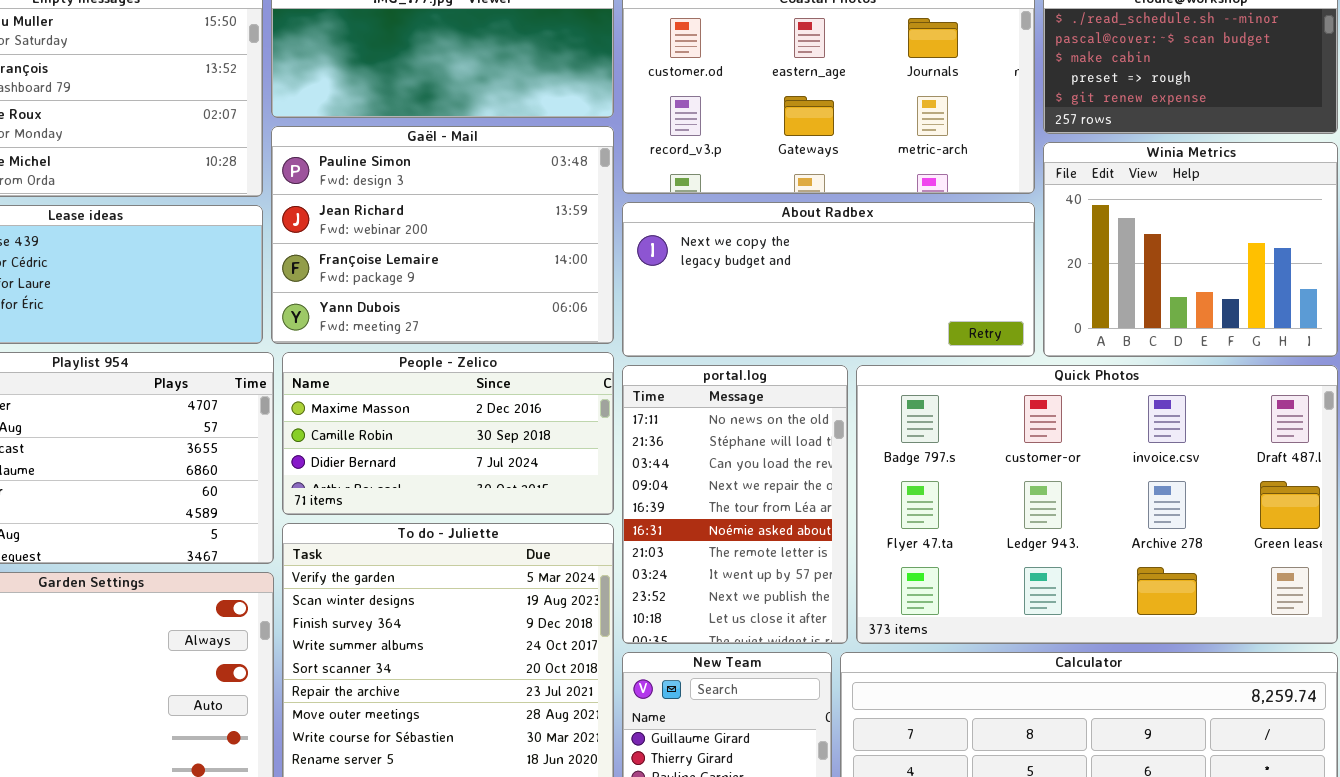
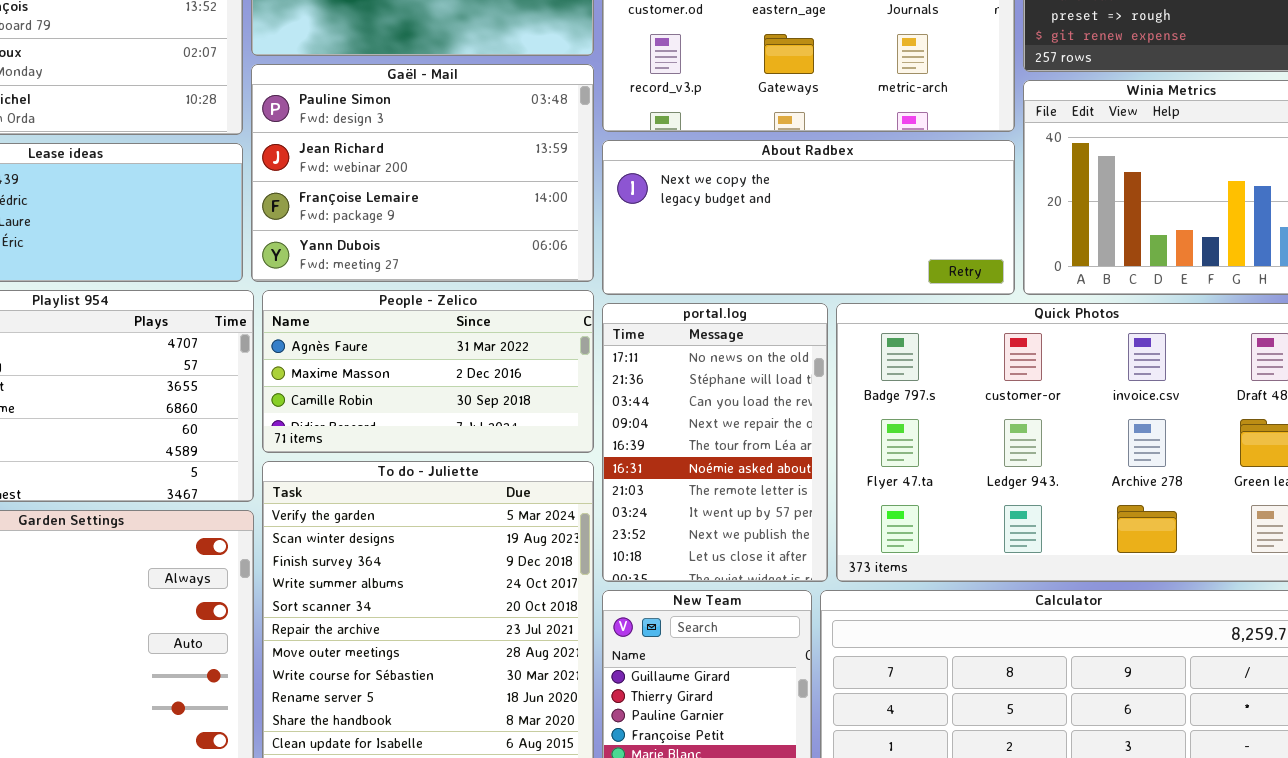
People - Zelico: [282,352,614,515] -> [262,290,594,453], scrolled up 1 row

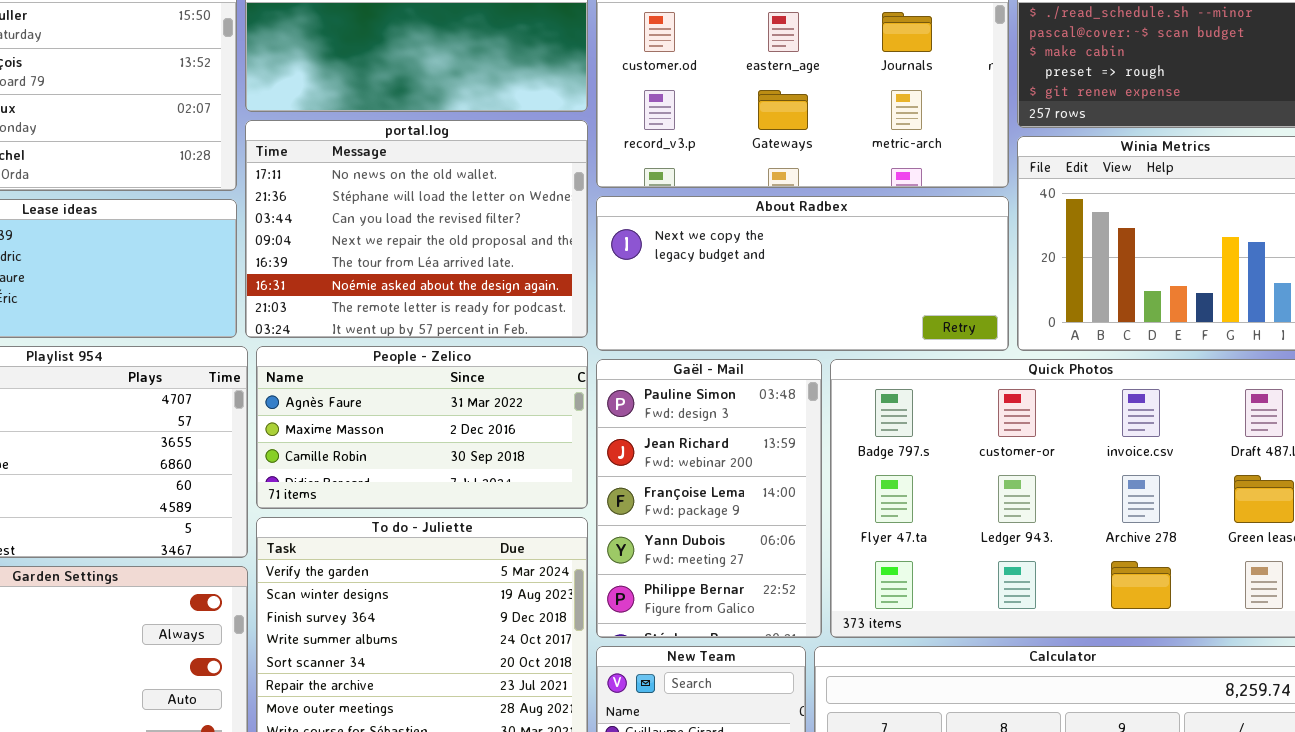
Gaël - Mail: [251,64,594,282] -> [596,359,822,638], moved, resized
portal.log: [602,303,828,582] -> [245,120,588,338], moved, resized

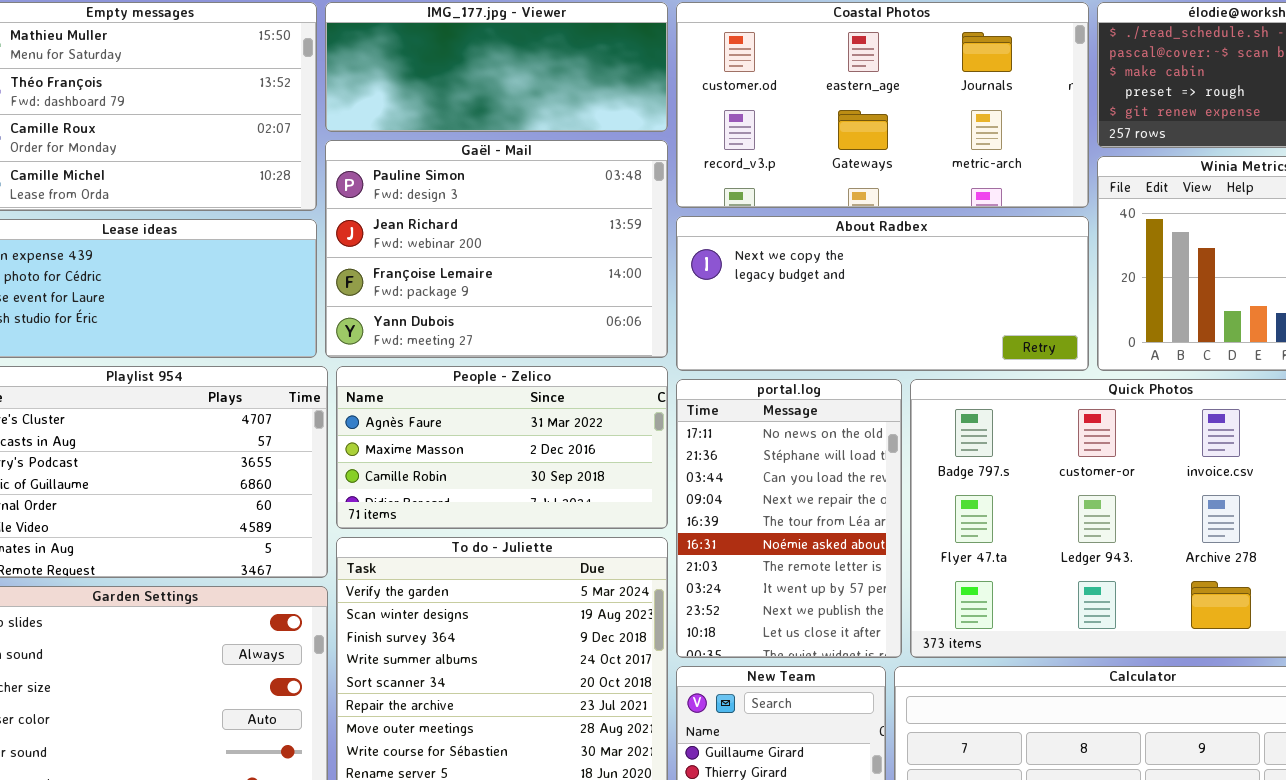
portal.log: [245,120,588,338] -> [676,379,902,658], moved, resized
Gaël - Mail: [596,359,822,638] -> [325,140,668,358], moved, resized

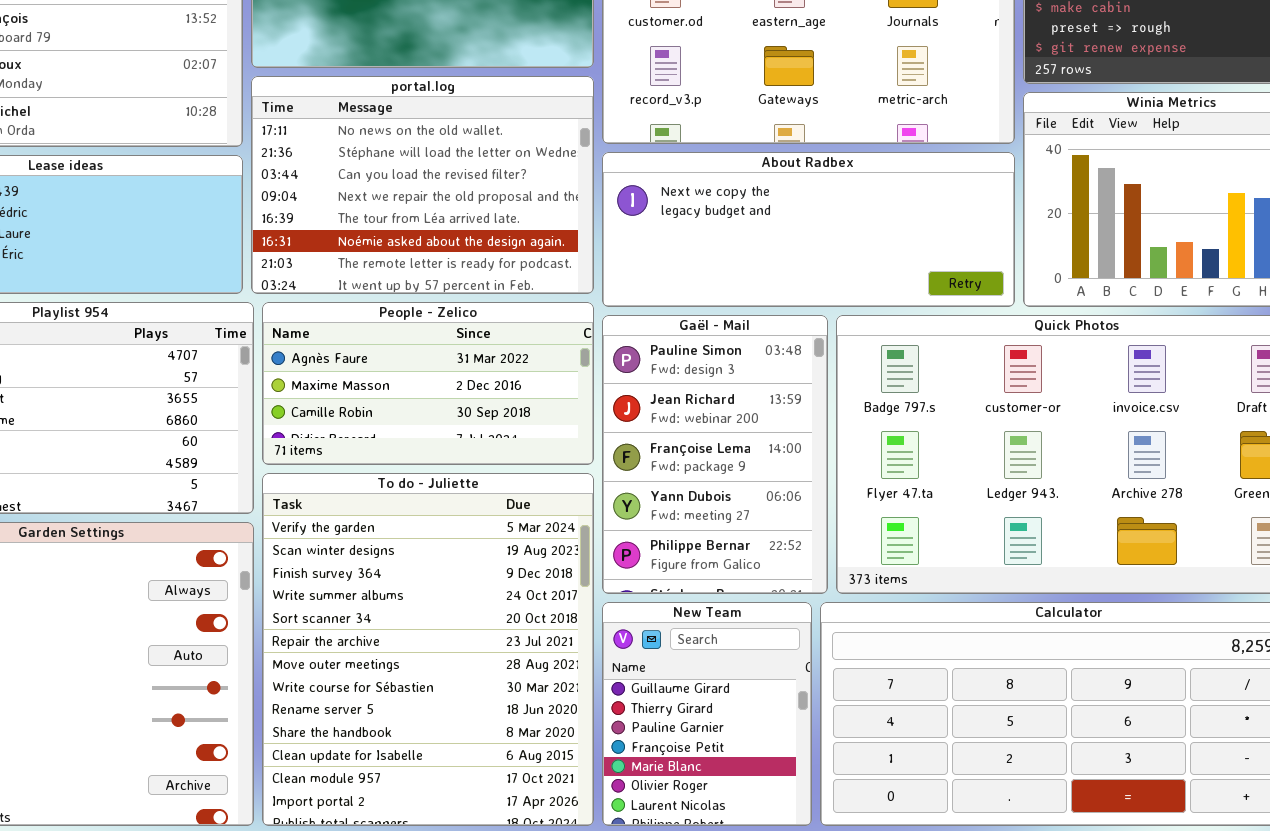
Gaël - Mail: [325,140,668,358] -> [602,315,828,594], moved, resized
portal.log: [676,379,902,658] -> [251,76,594,294], moved, resized

